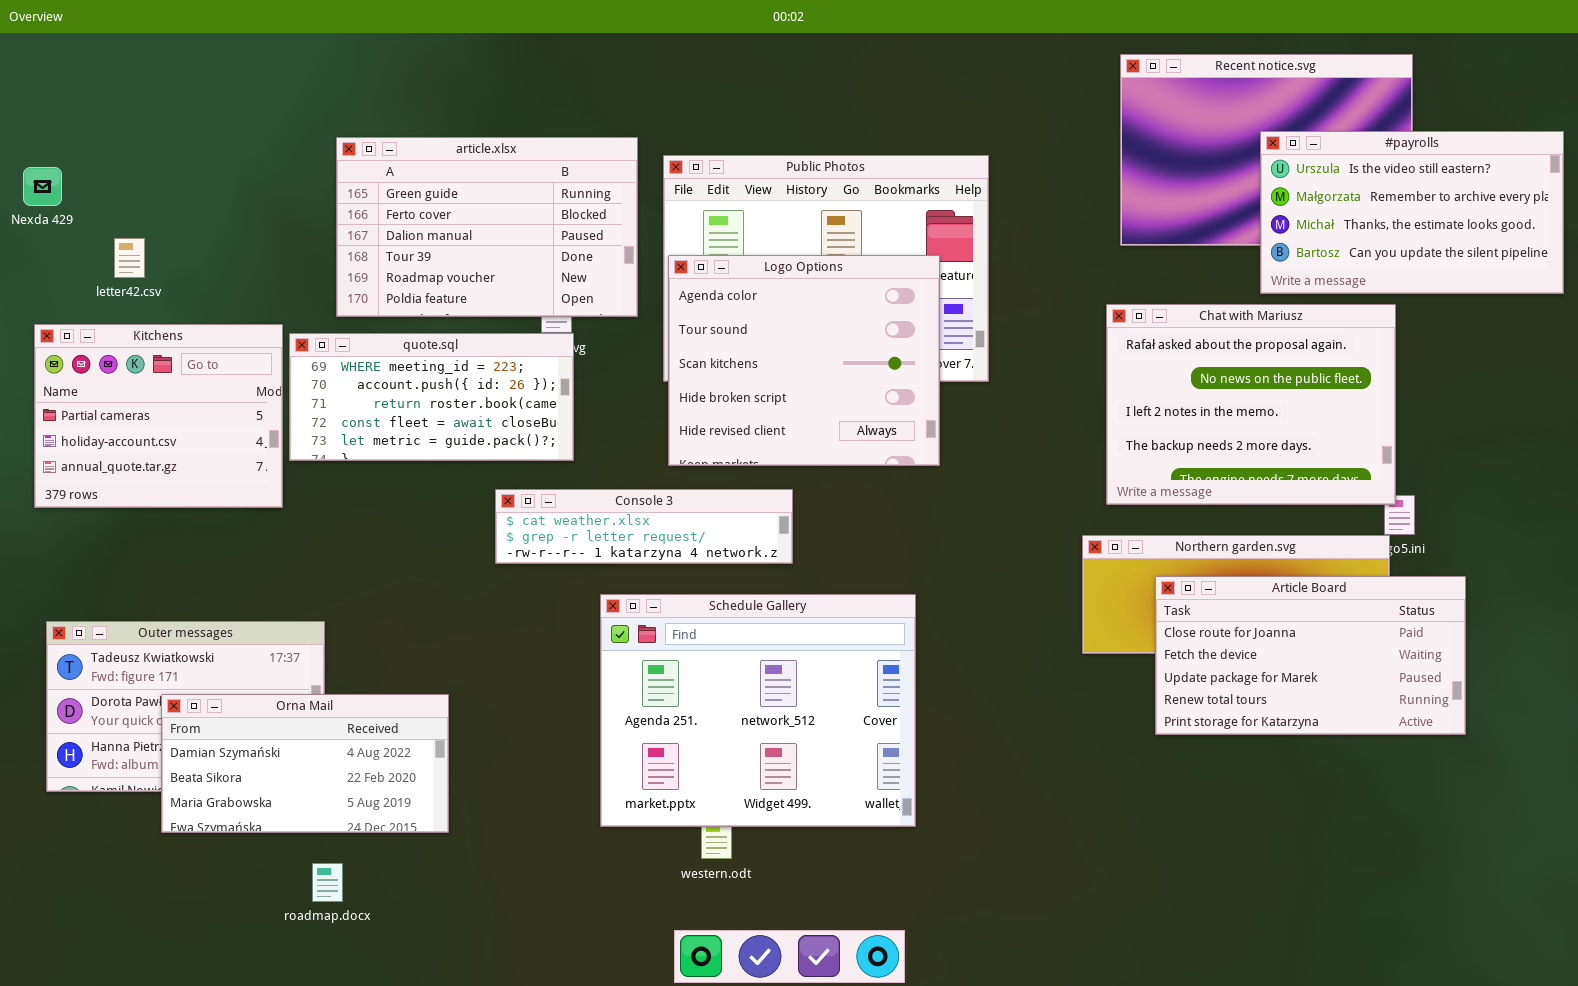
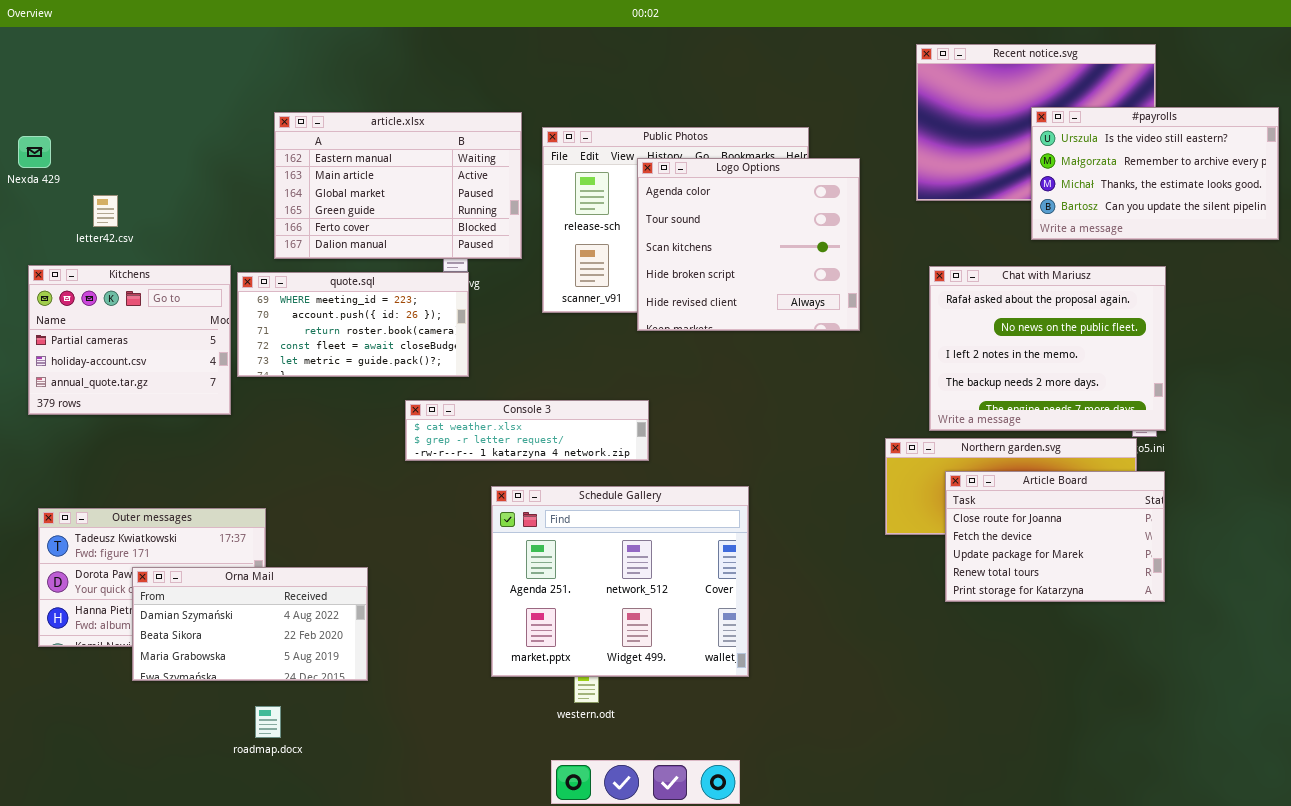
article.xlsx: [336,137,638,317] -> [274,112,522,259], scrolled up 3 rows
Logo Options: [668,255,940,466] -> [637,158,860,331], moved
Chat with Mariusz: [1106,304,1396,505] -> [929,266,1166,431], moved
Article Board: [1155,576,1466,735] -> [945,471,1165,602], resized

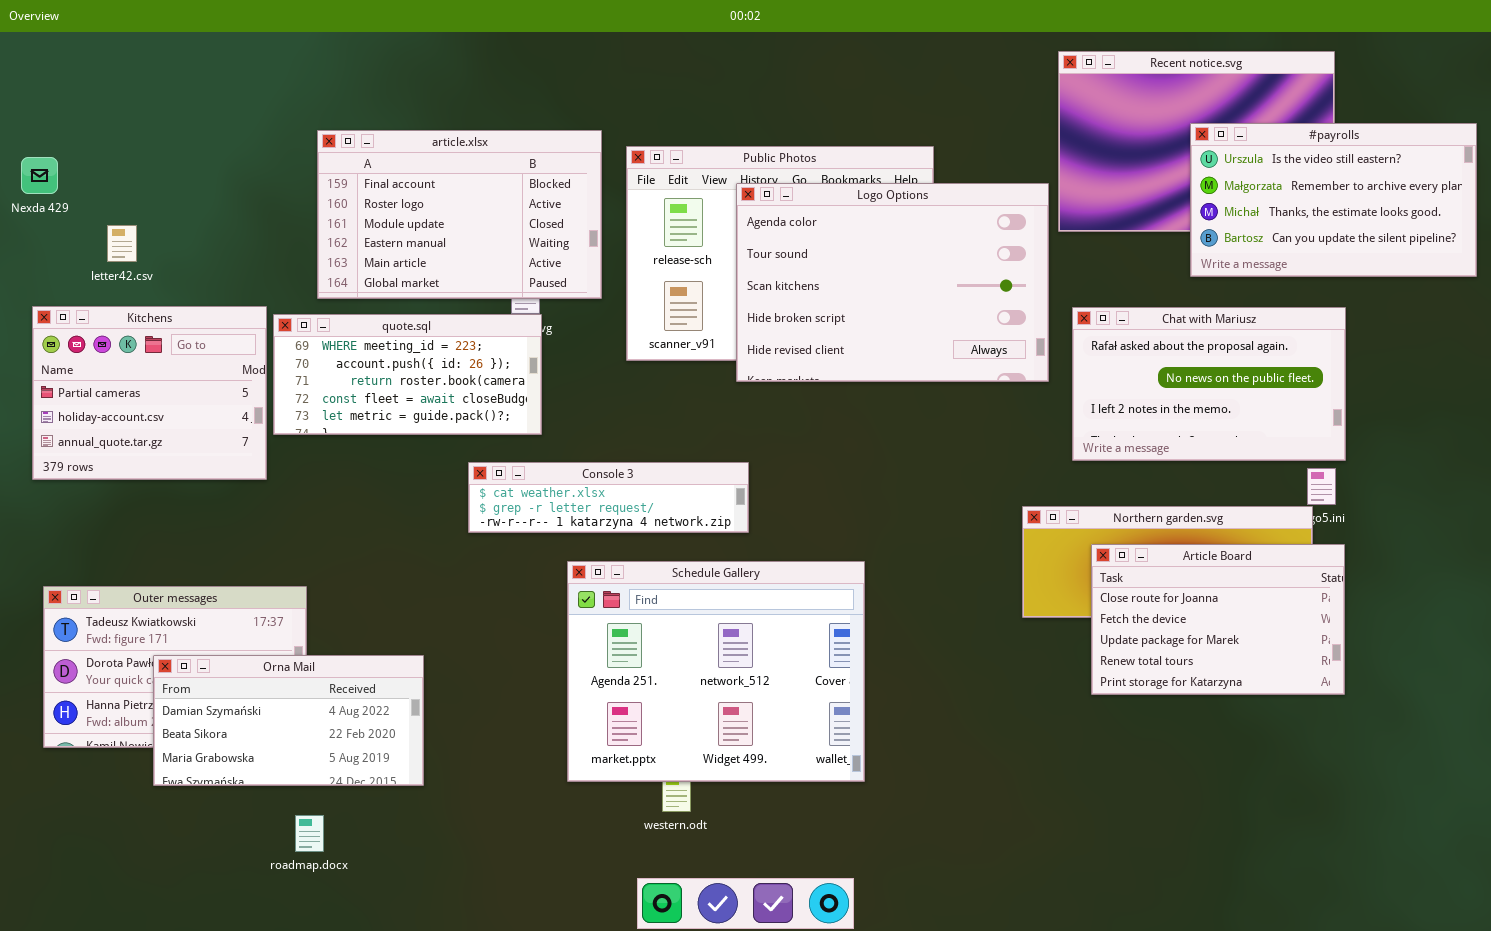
article.xlsx: [274,112,522,259] -> [317,130,602,299], scrolled up 3 rows
Logo Options: [637,158,860,331] -> [736,183,1049,382], resized
Chat with Mariusz: [929,266,1166,431] -> [1072,307,1346,461], resized

